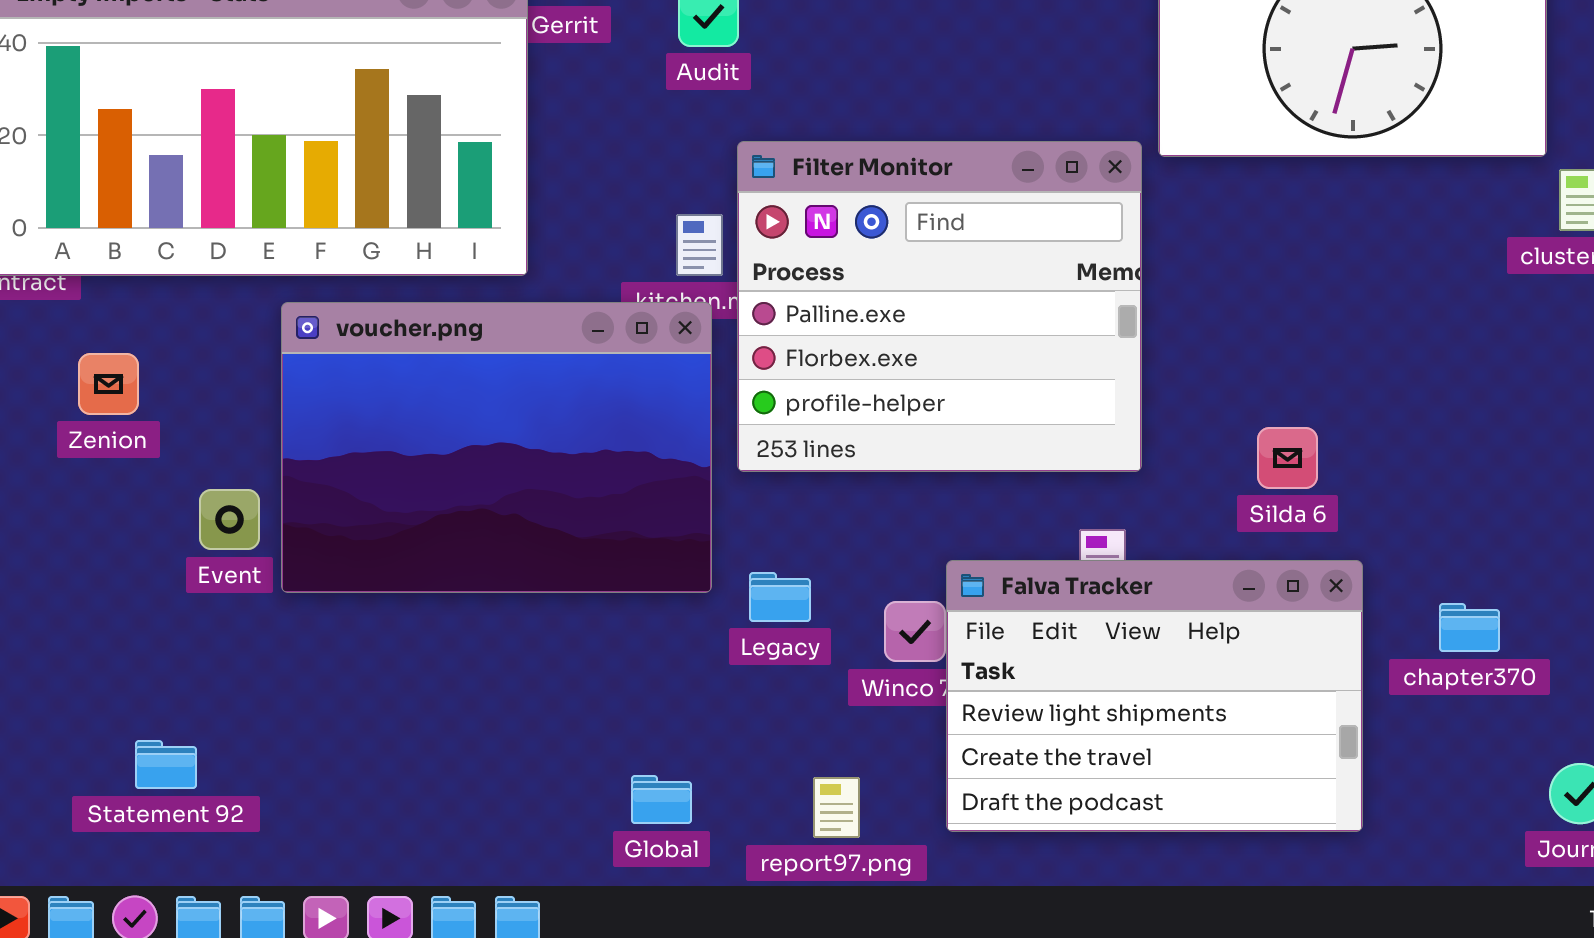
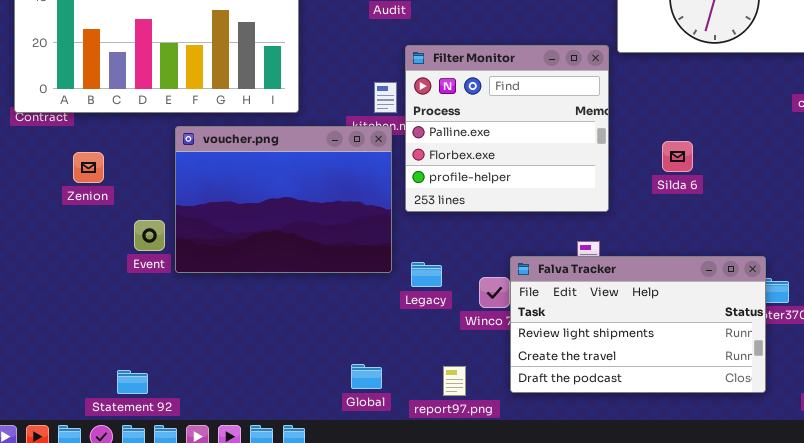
Silda 6: [1257,427,1318,489] -> [662,141,693,172], moved
Falva Tracker: [946,560,1363,832] -> [510,256,766,393], resized
Statement 92: [135,740,197,789] -> [117,370,148,394], moved

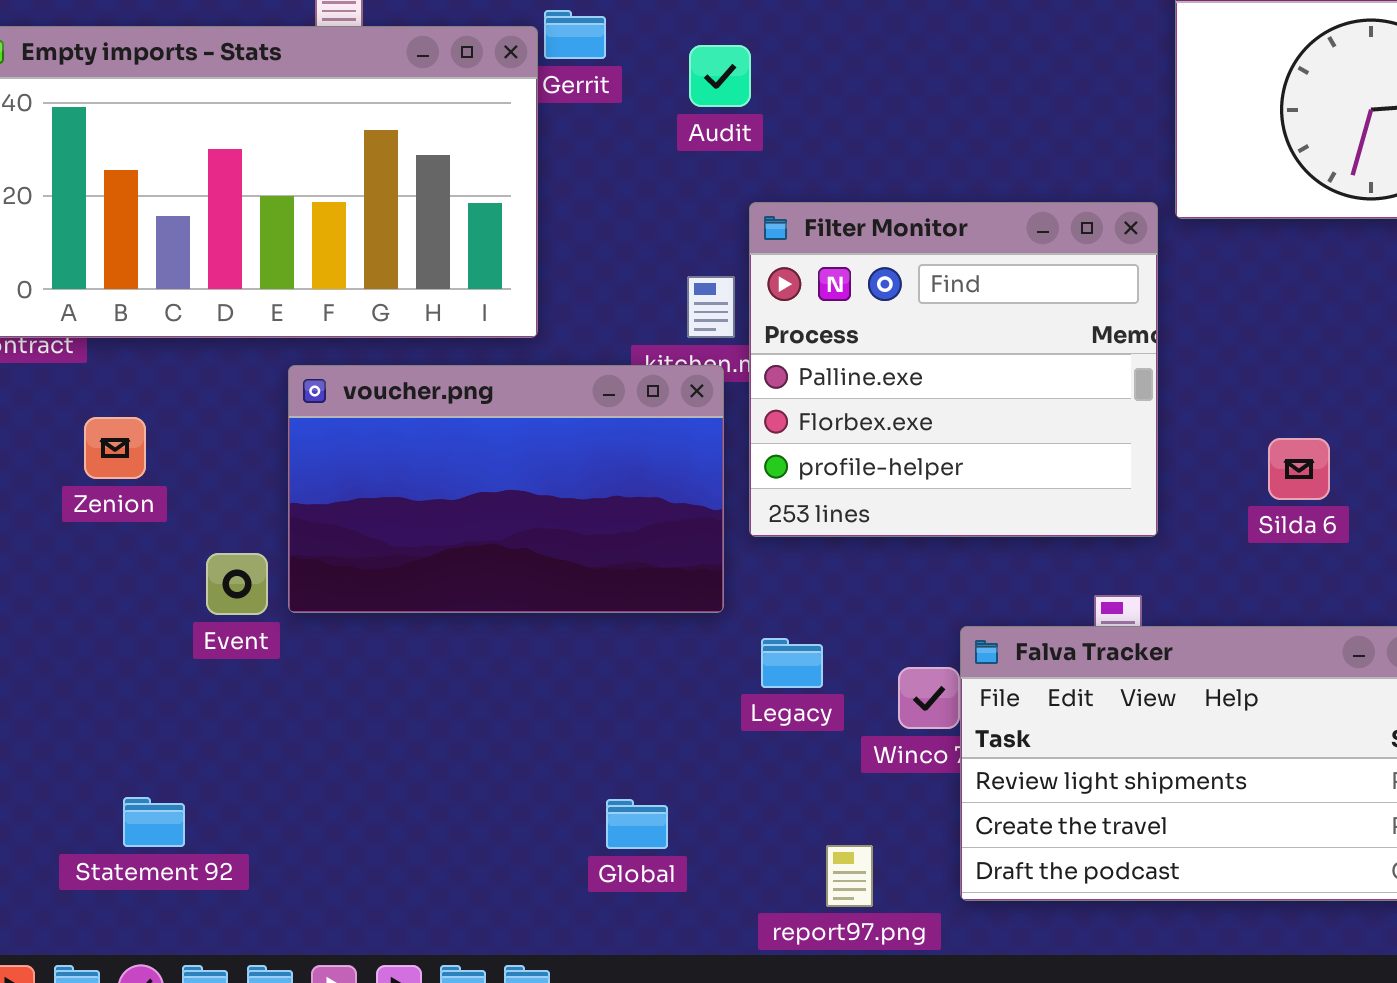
voucher.png: [175,126,392,273] -> [288,365,724,613], resized
Silda 6: [662,141,693,172] -> [1268,438,1330,500], moved
Global: [351,364,382,389] -> [606,799,668,849], moved
Statement 92: [117,370,148,394] -> [123,797,185,847], moved

